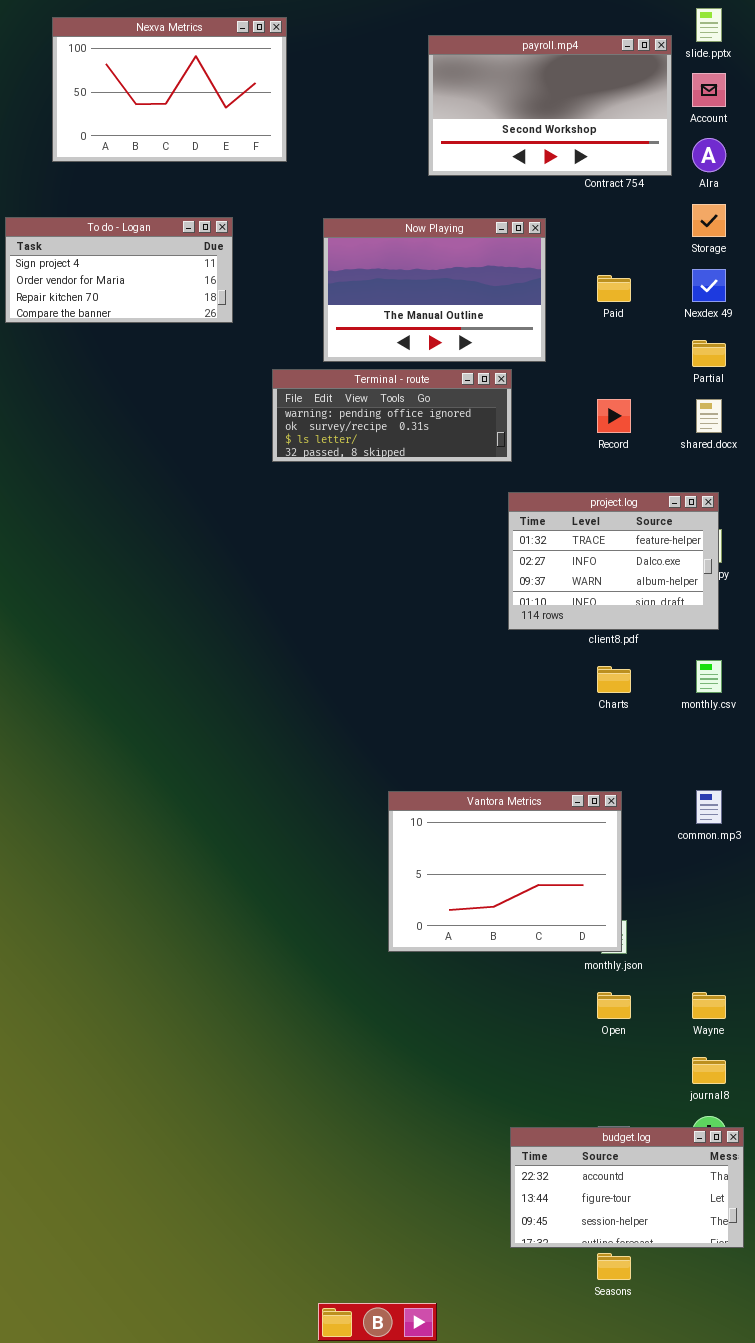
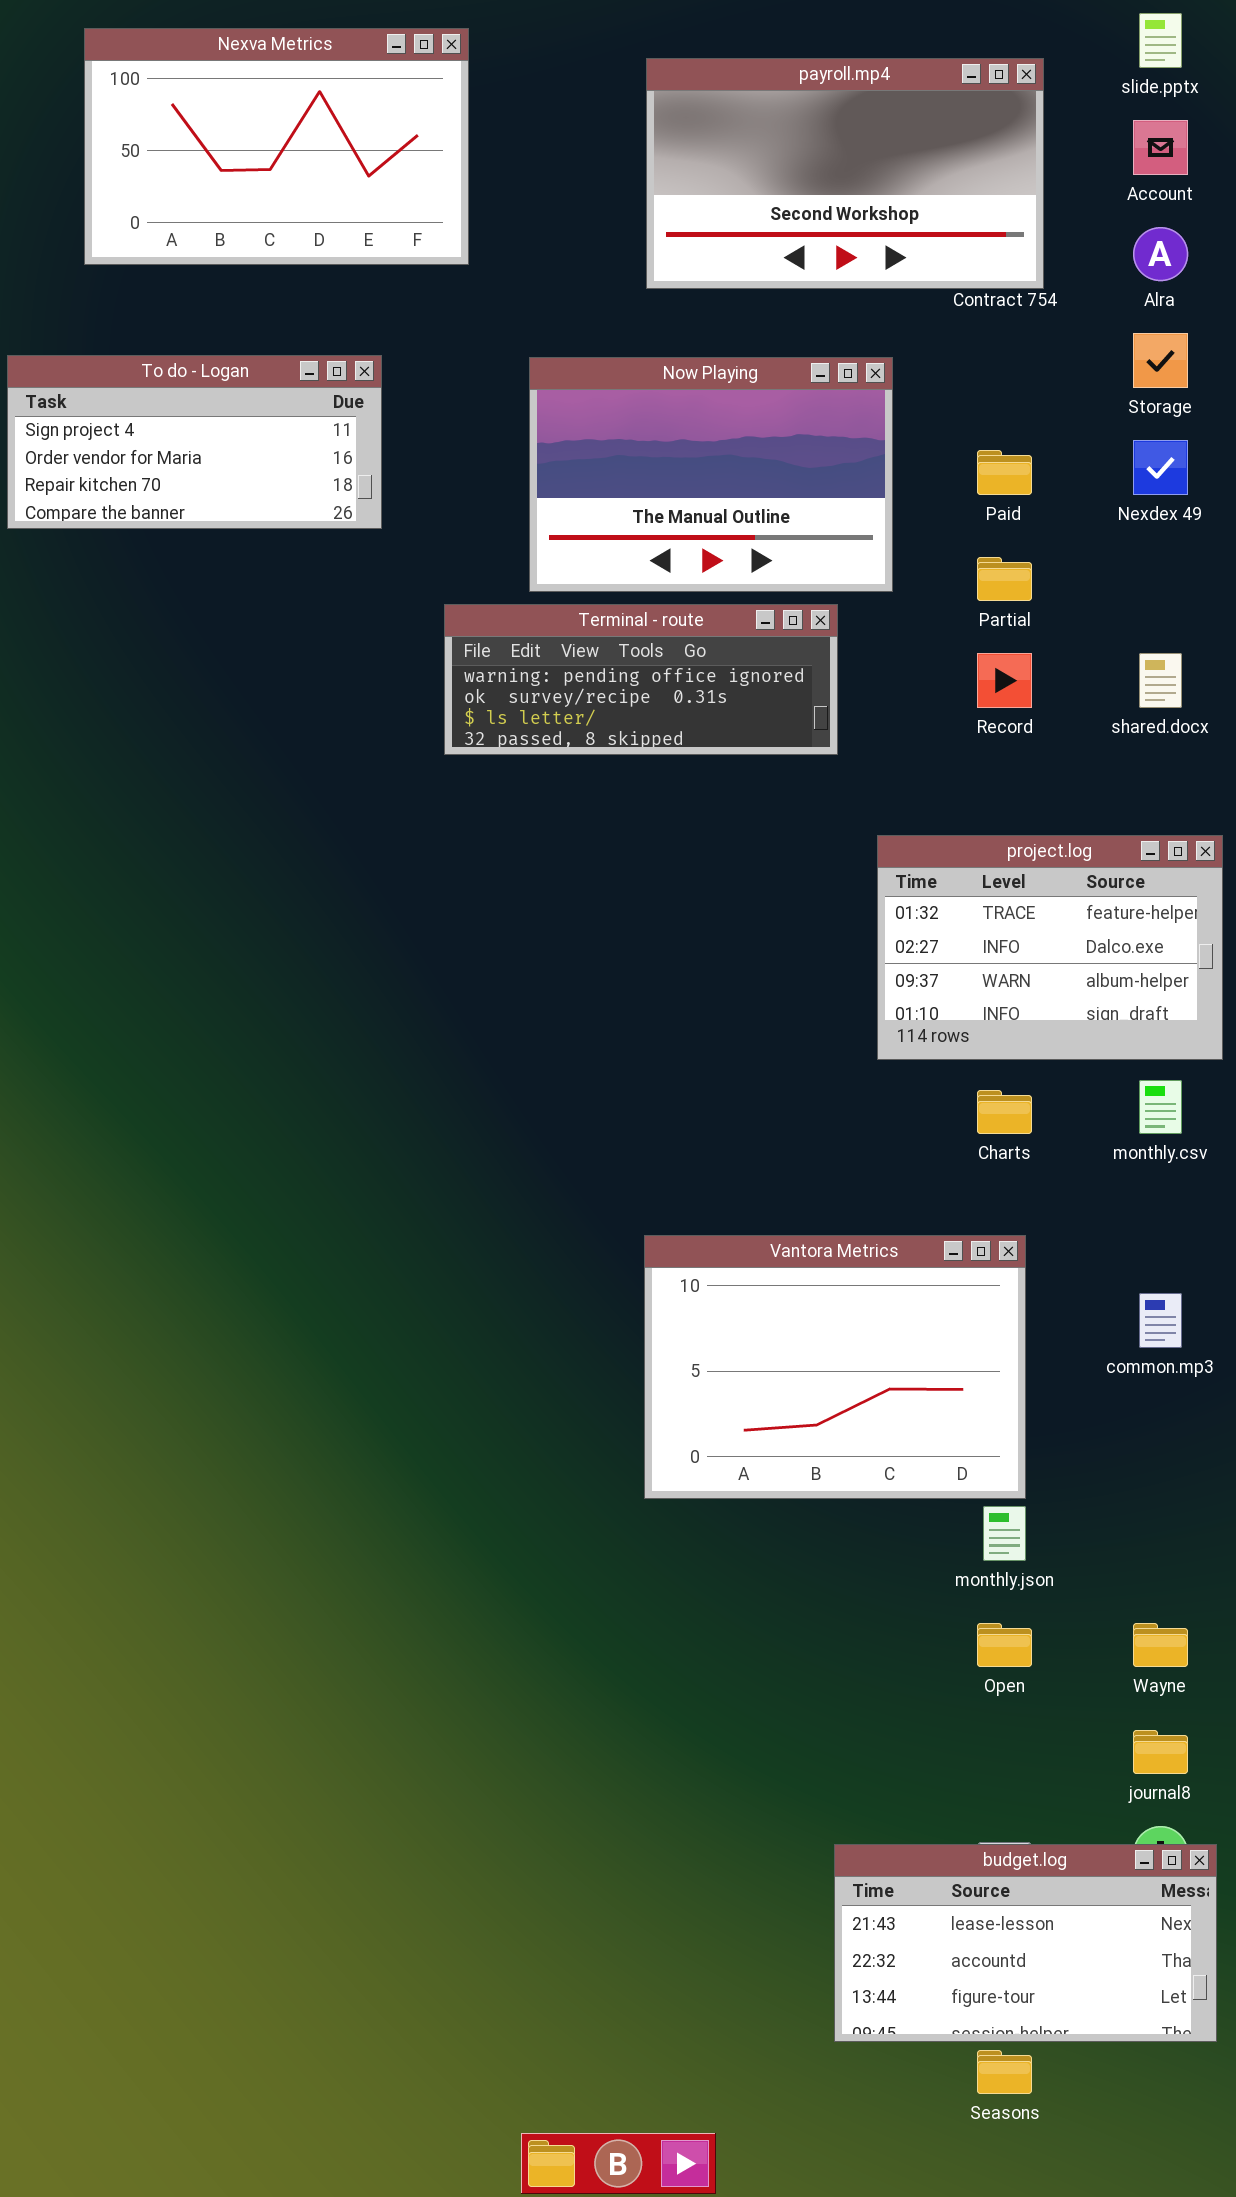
payroll.mp4: [428,35,672,176] -> [646,58,1044,289], moved
Partial: [692,340,726,367] -> [977,557,1032,601], moved
project.log: [508,492,719,630] -> [877,835,1223,1060], moved
Vantora Metrics: [388,791,622,952] -> [644,1235,1026,1499], moved
budget.log: [510,1127,744,1248] -> [834,1844,1217,2042], scrolled up 1 row

